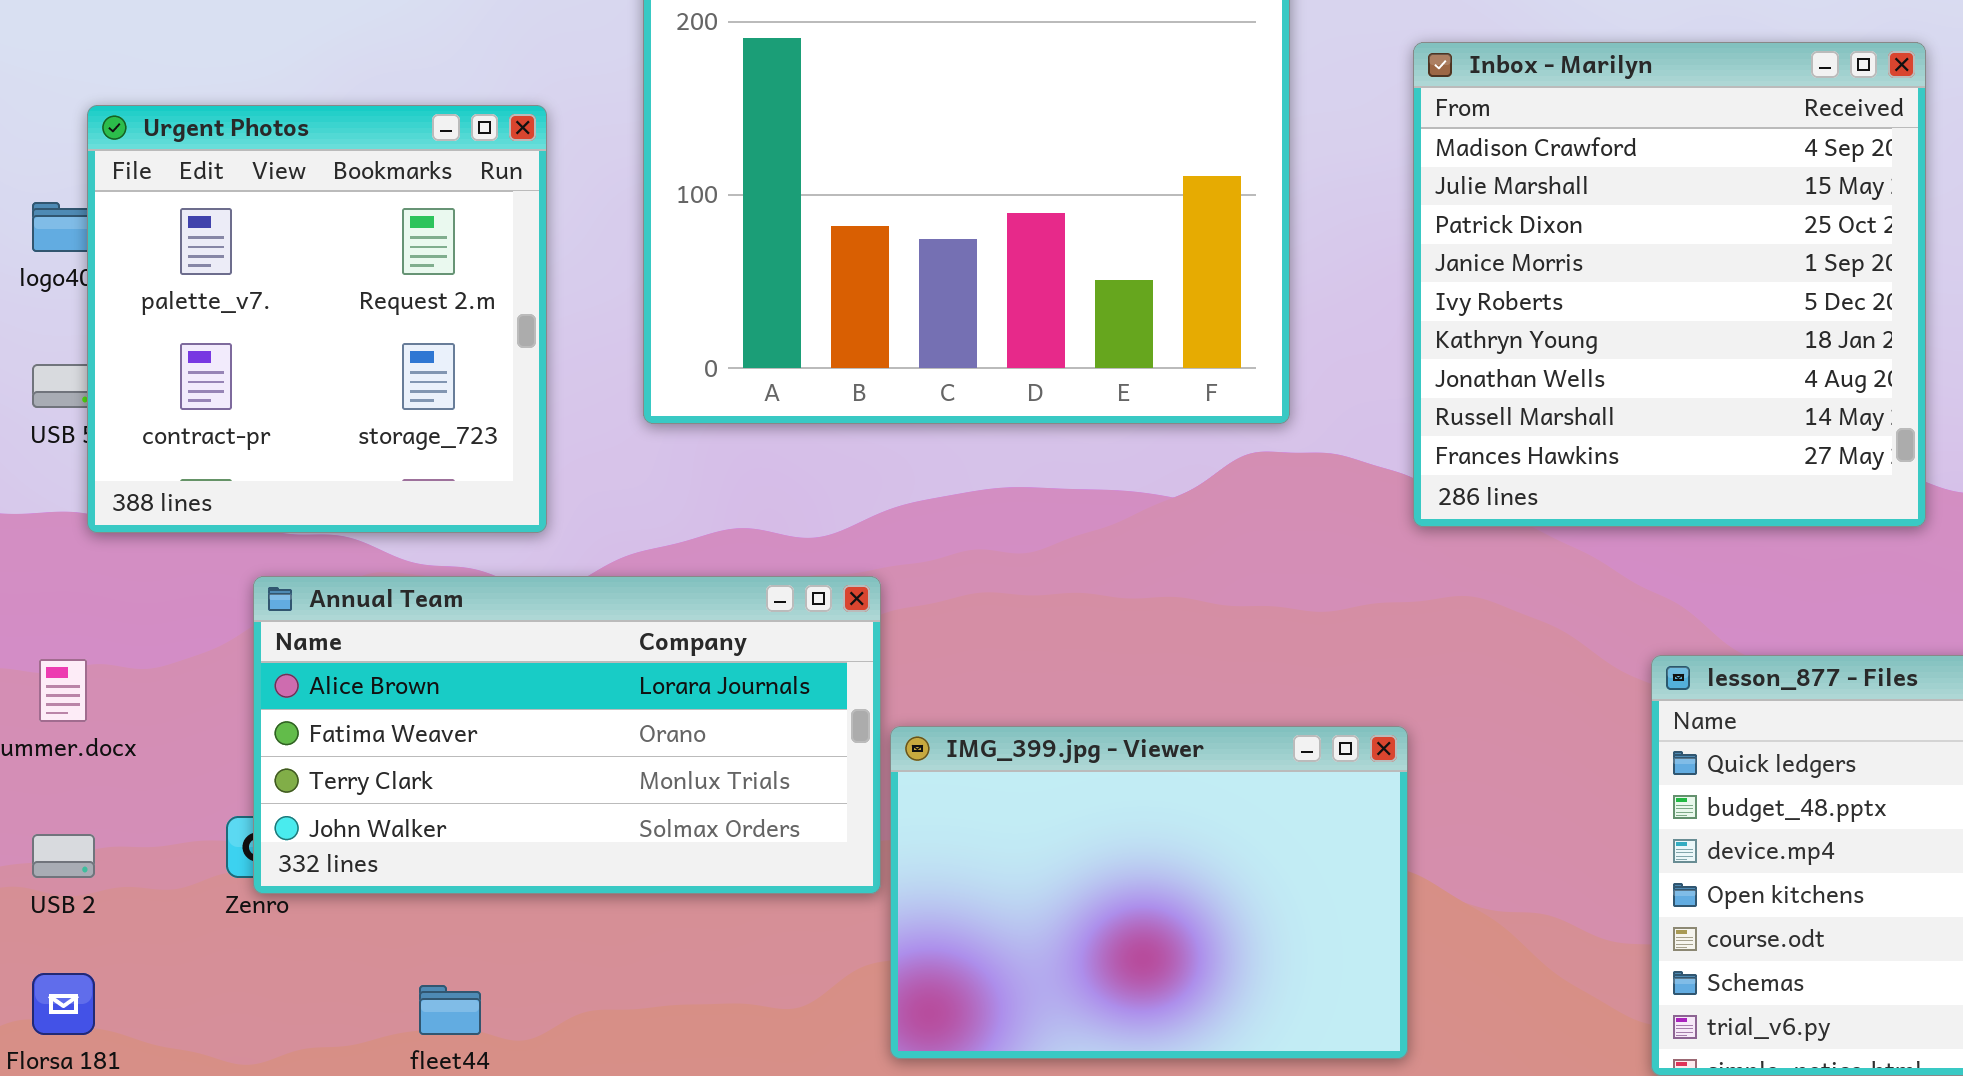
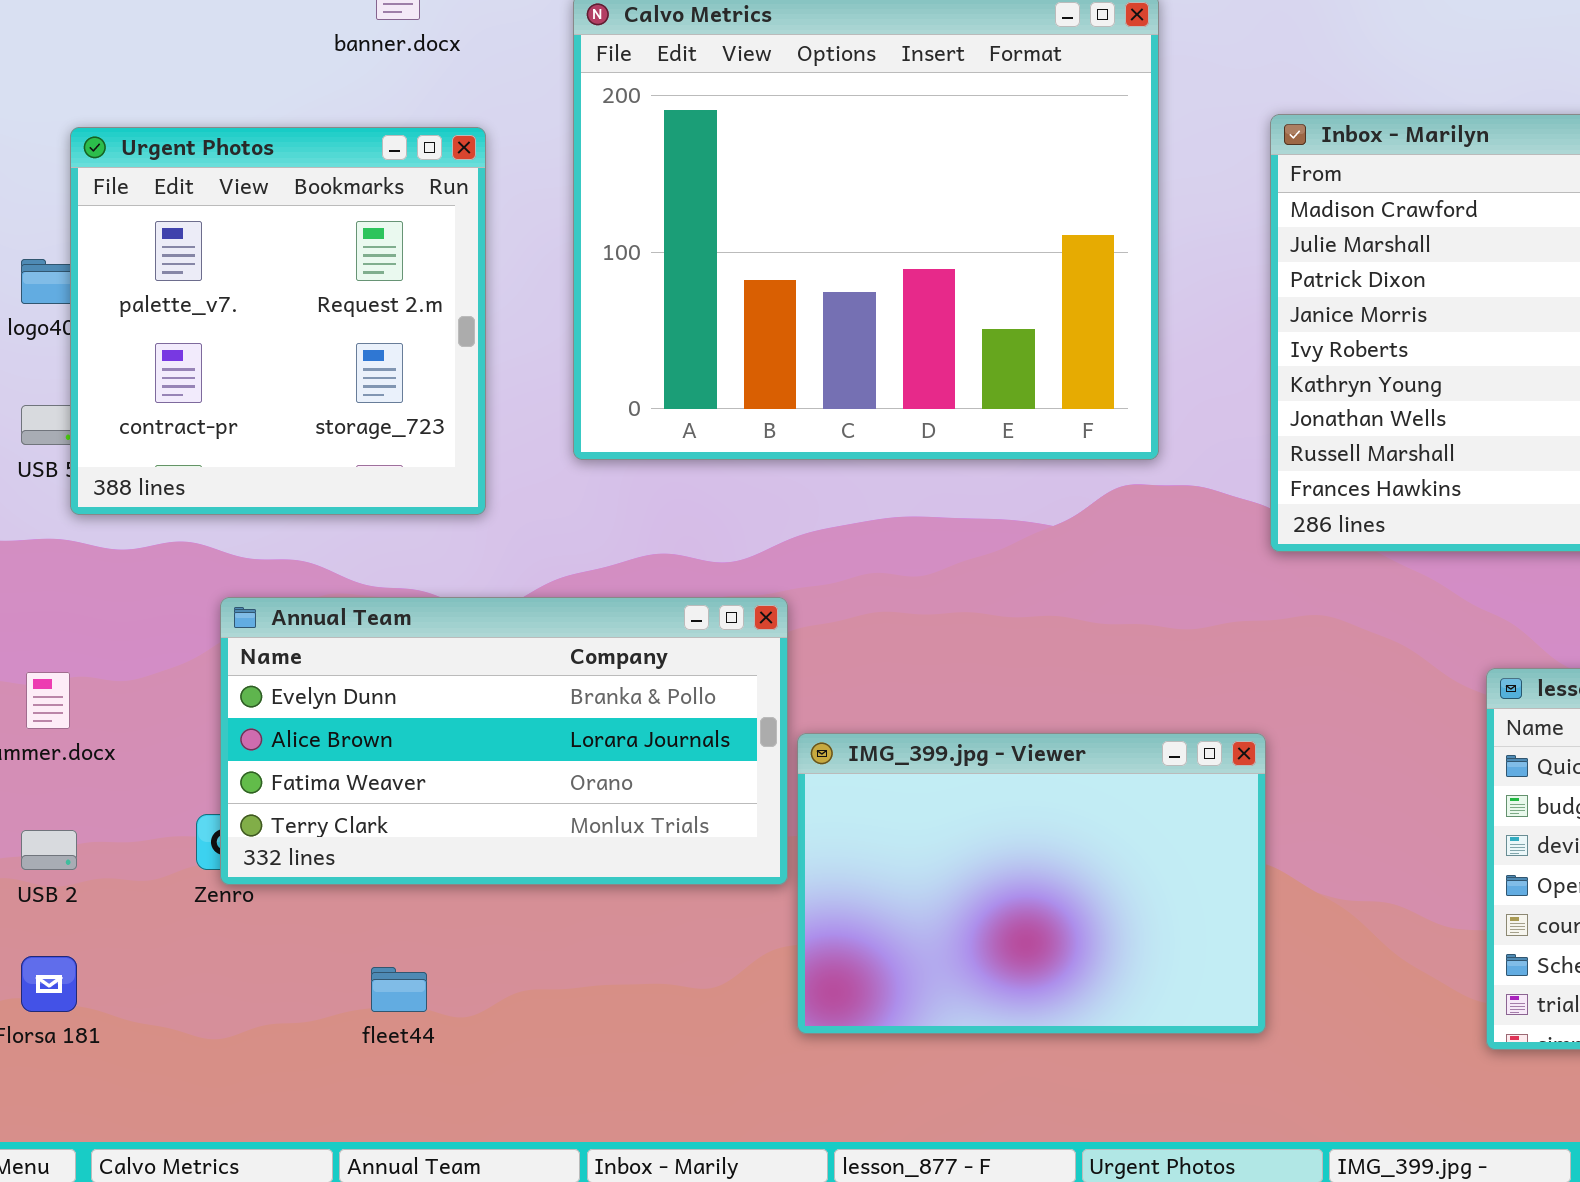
Urgent Photos: [87,105,547,533] -> [70,127,486,515], moved
Annual Team: [253,576,881,894] -> [220,597,788,885], scrolled up 1 row

